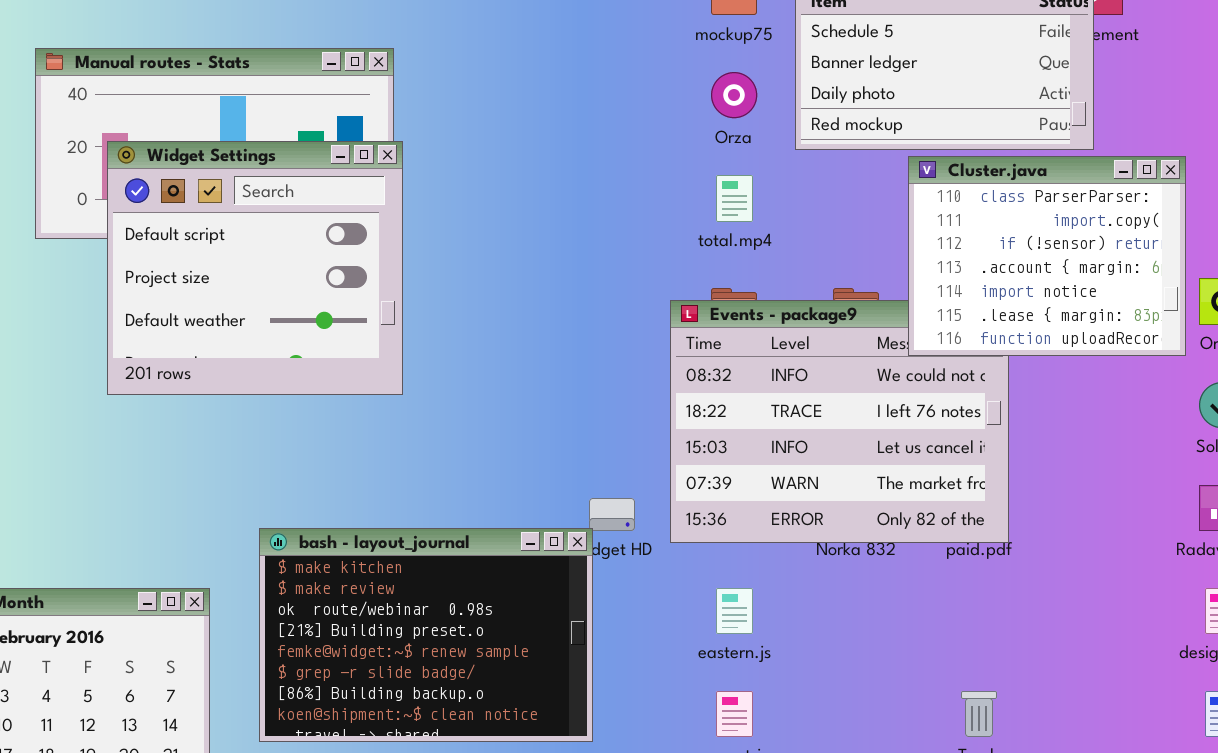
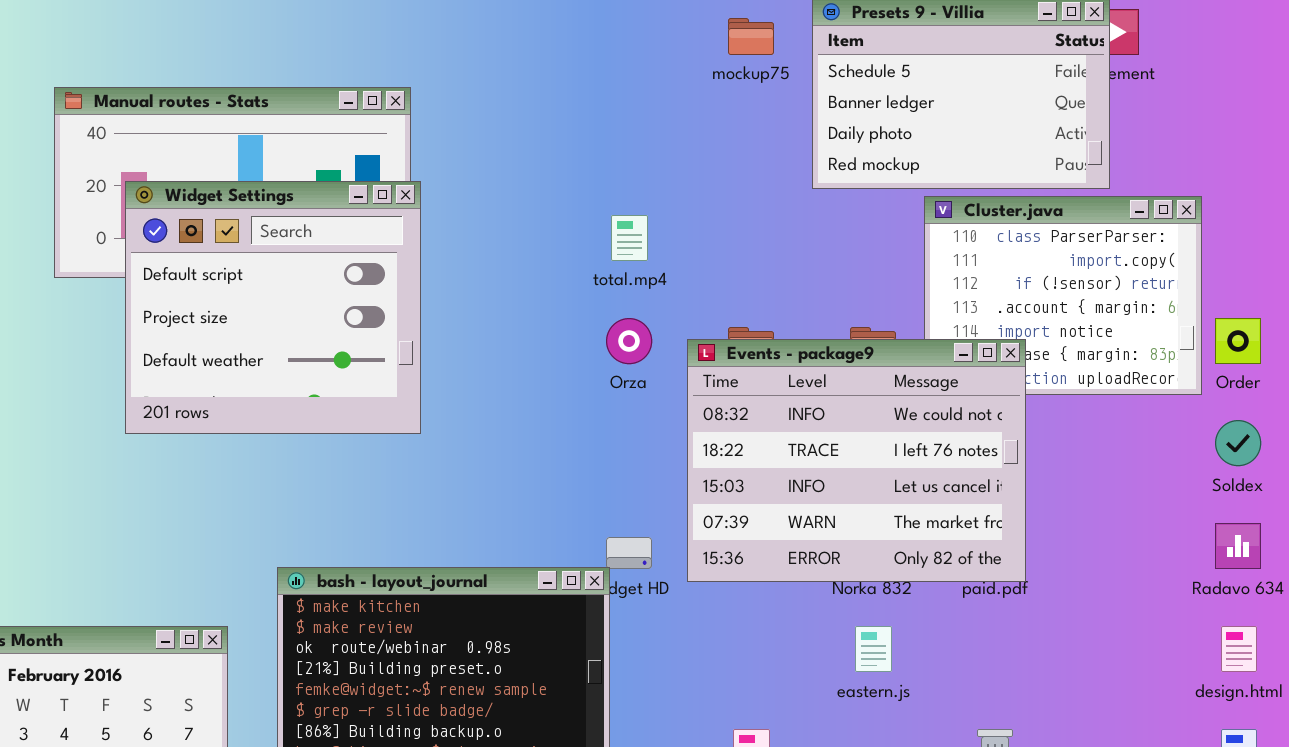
Orza: [711,72,757,118] -> [606,318,652,364], moved
total.mp4: [716,175,753,222] -> [611,215,648,261], moved
Events - package9: [670,300,1009,543] -> [687,339,1026,582], raised
eastern.js: [716,588,753,634] -> [855,626,892,672], moved

